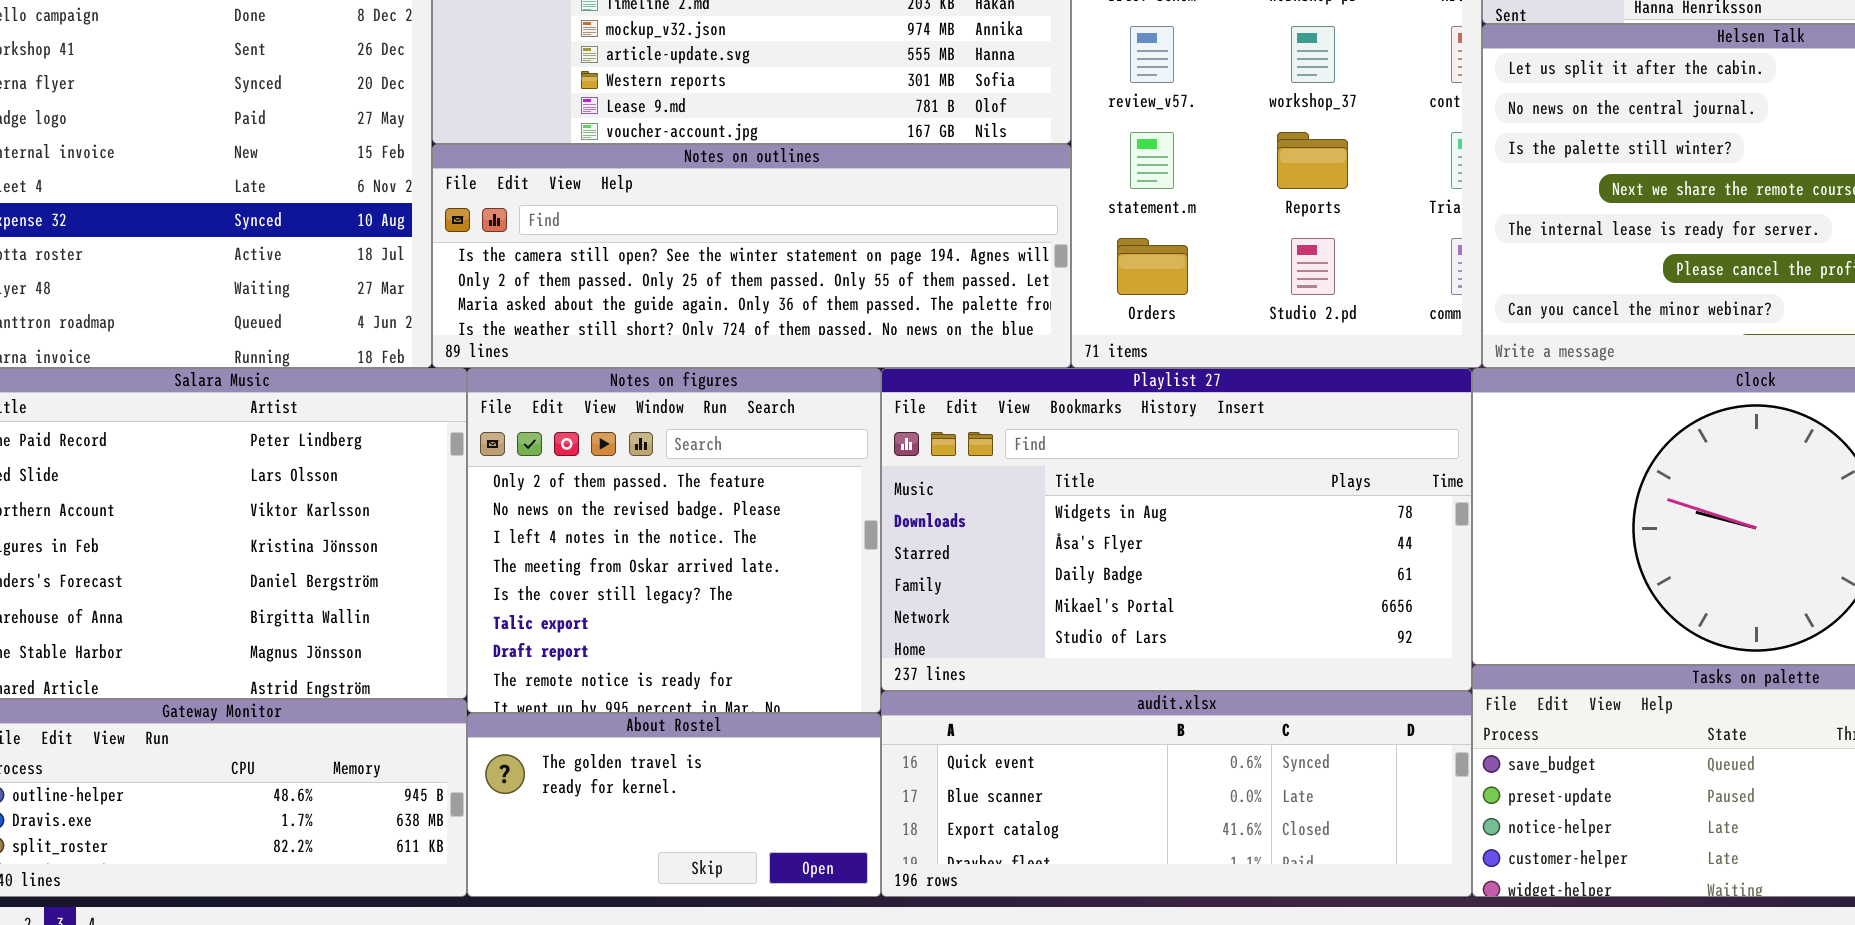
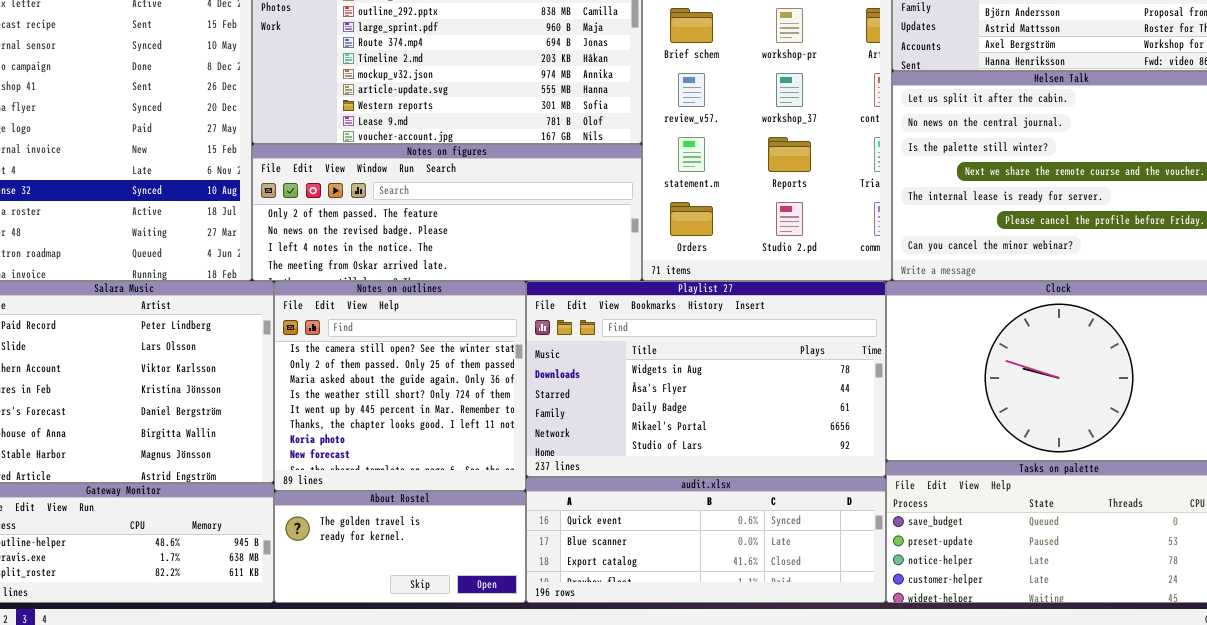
Notes on outlines: [432,144,1071,368] -> [274,281,526,491], moved, resized
Notes on figures: [467,368,881,713] -> [252,144,642,281], moved, resized

